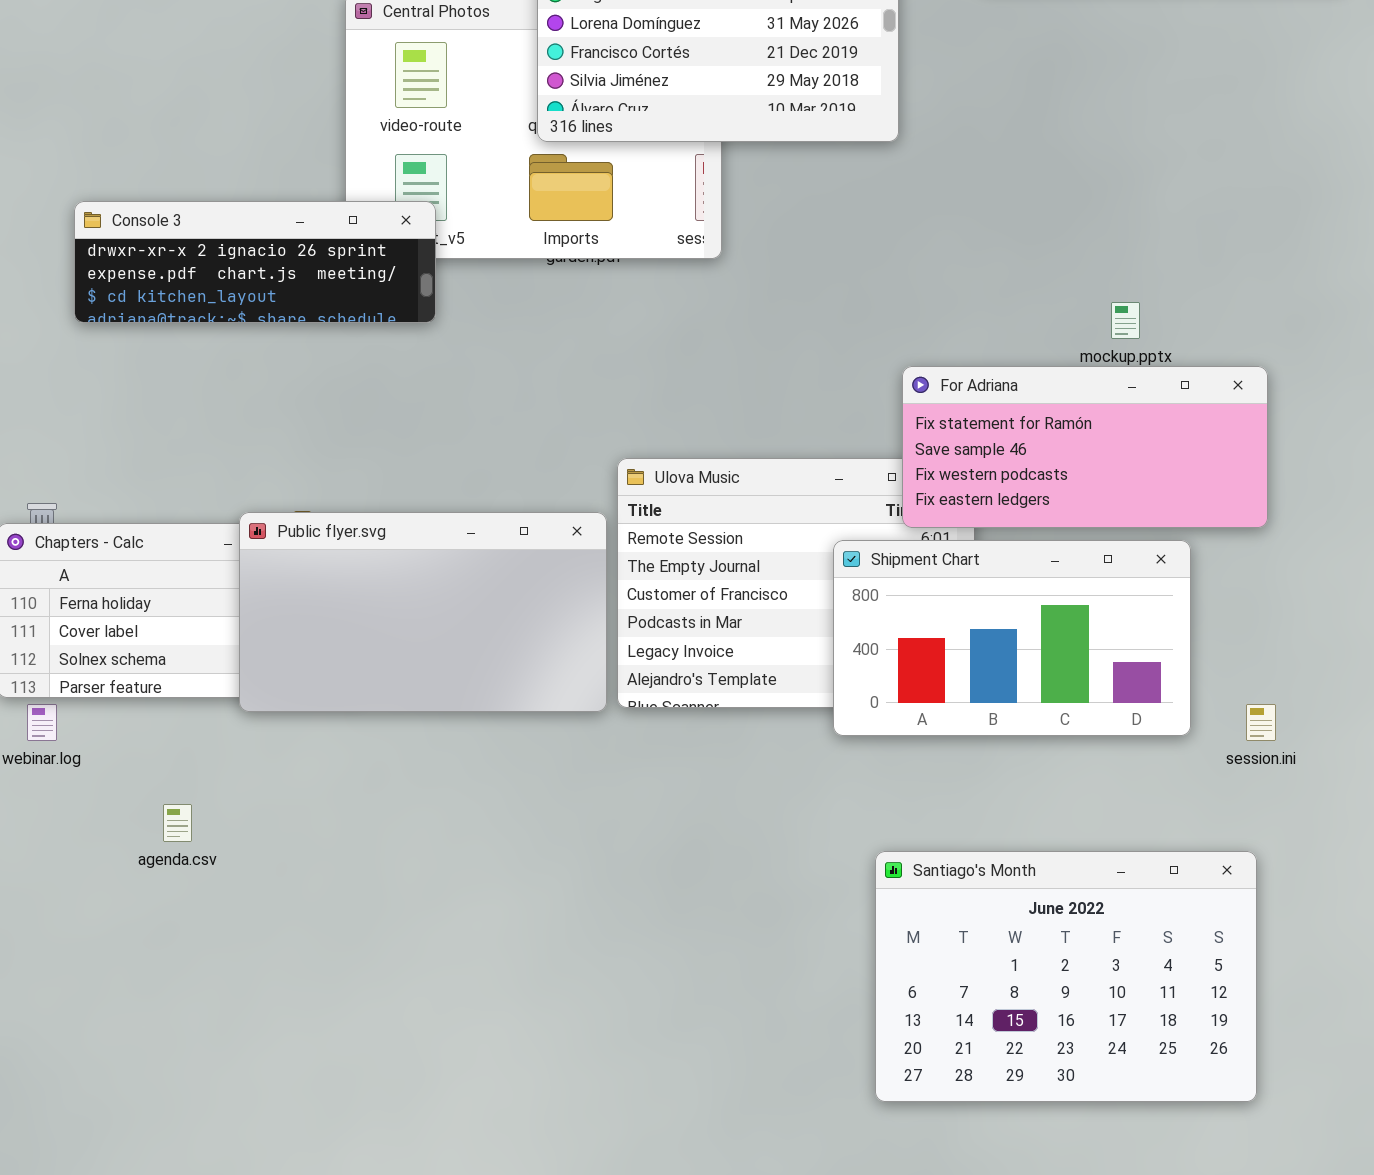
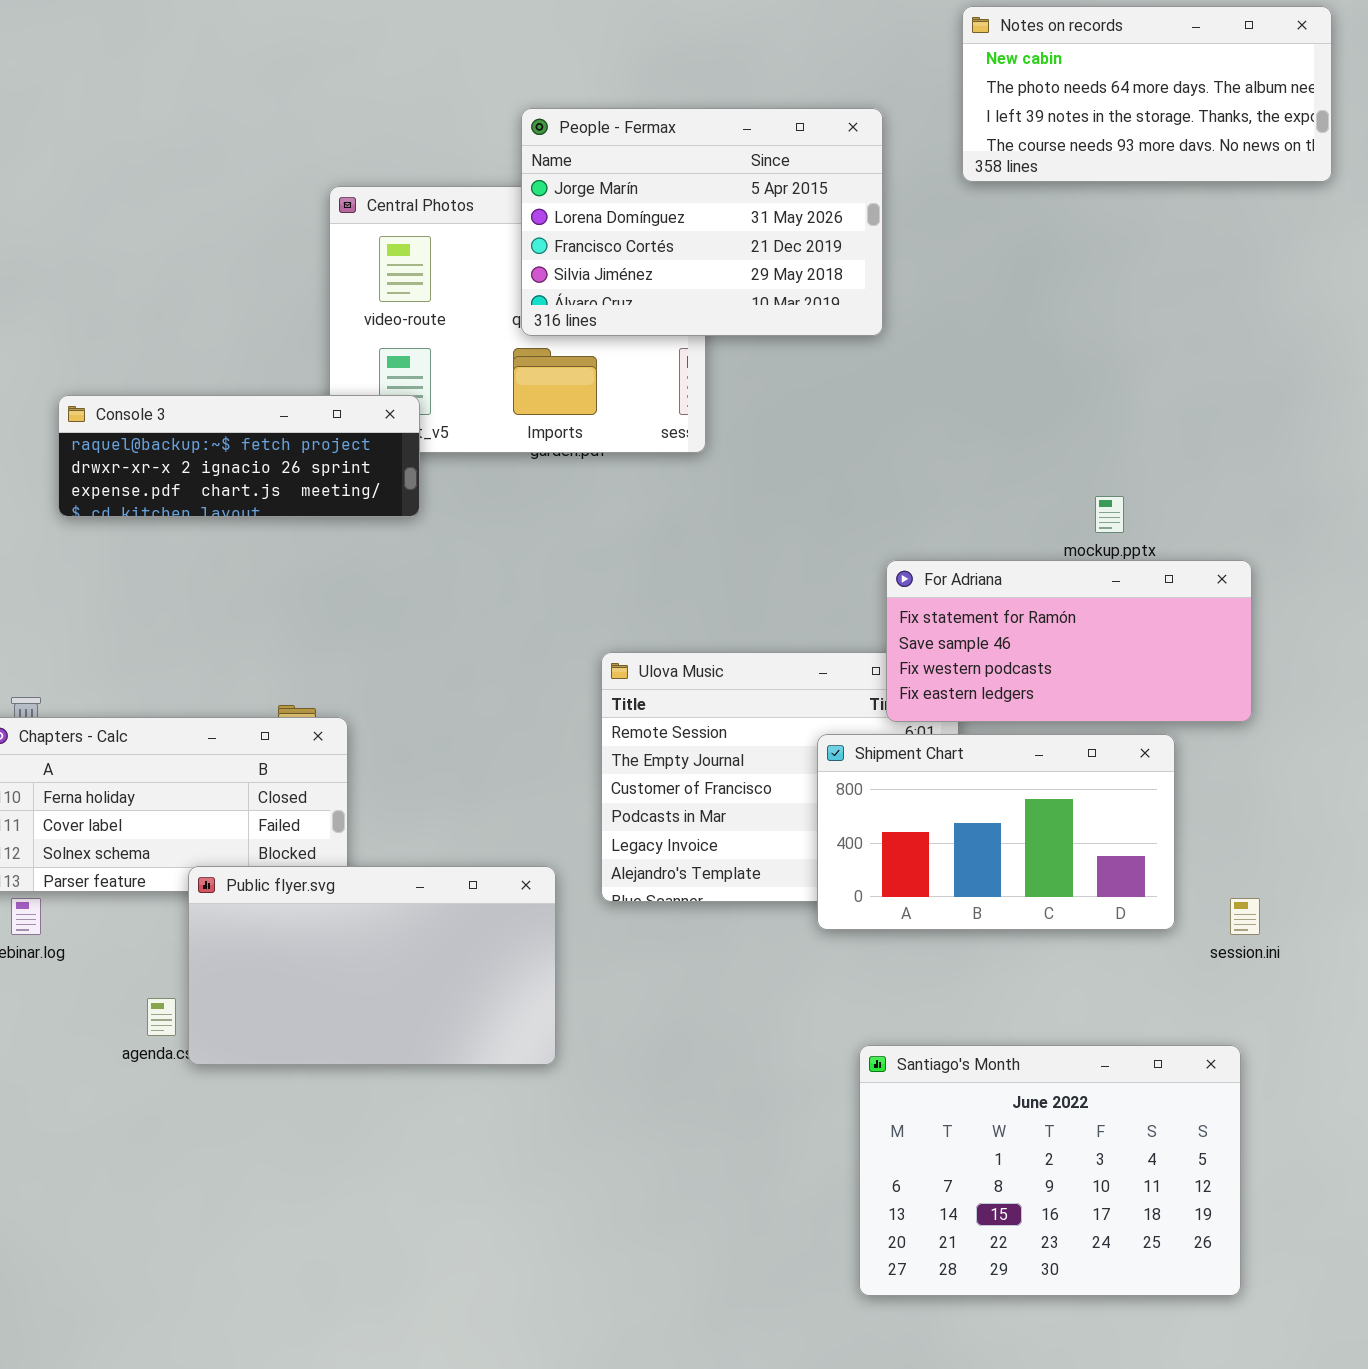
Console 3: [74,201,436,323] -> [58,395,420,517], scrolled up 1 row
Public flyer.svg: [239,512,607,712] -> [188,866,556,1065], moved

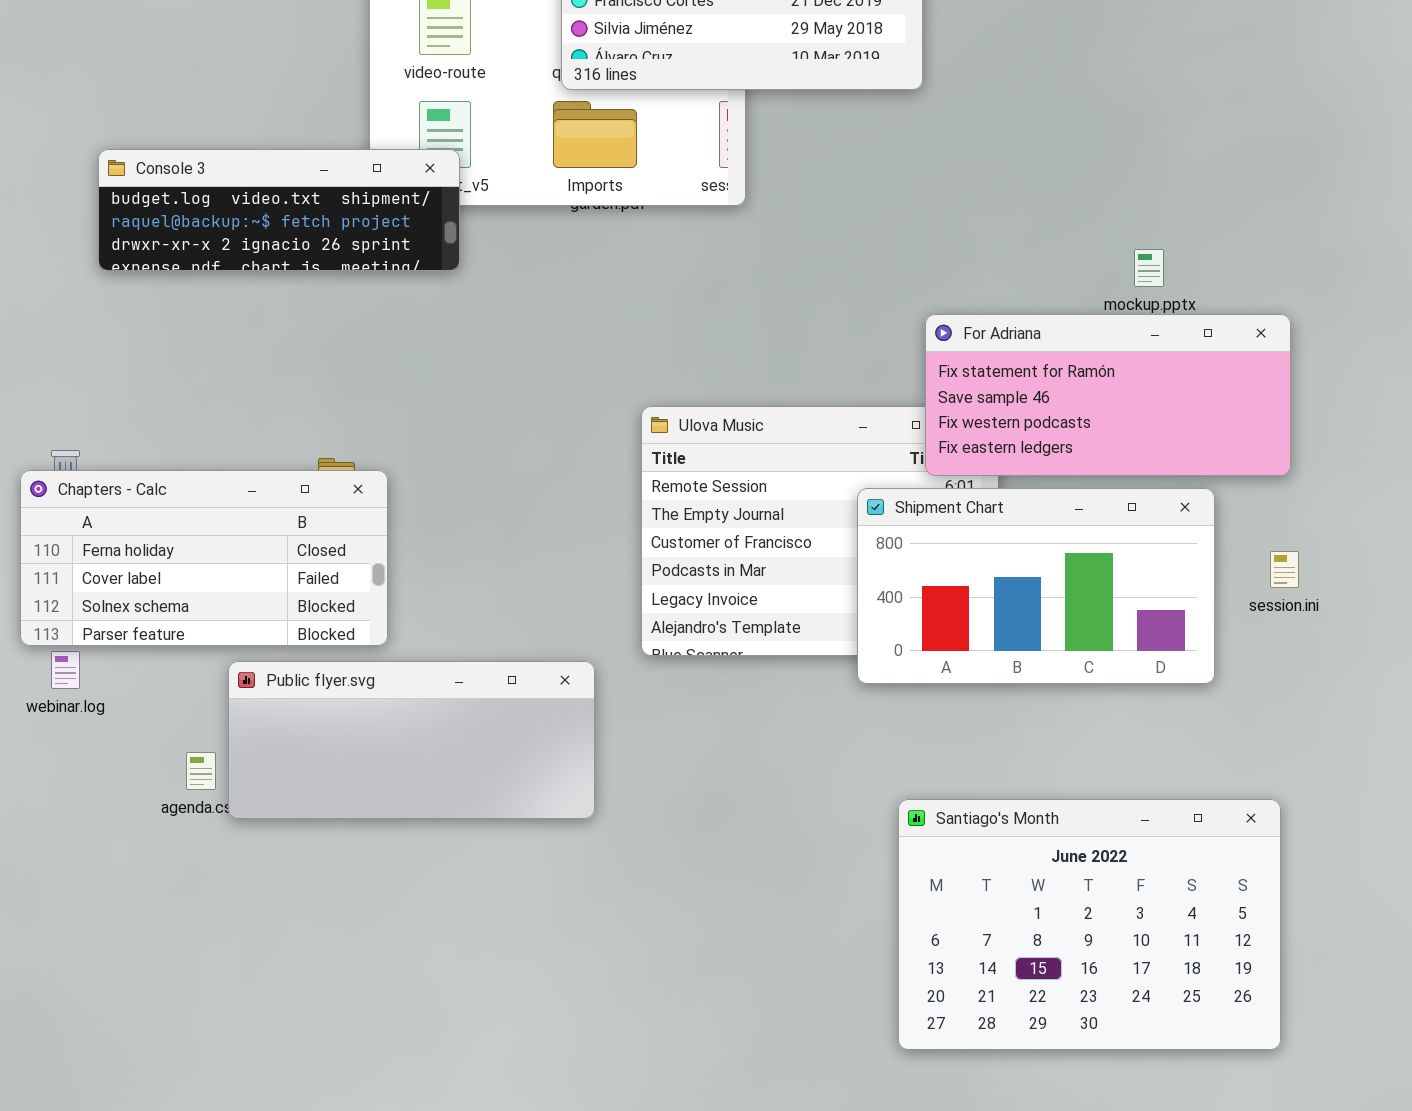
Console 3: [58,395,420,517] -> [98,149,460,271], scrolled up 1 row
Public flyer.svg: [188,866,556,1065] -> [228,661,595,819], resized
session.ini: [1230,898,1260,935] -> [1270,551,1299,588], moved

